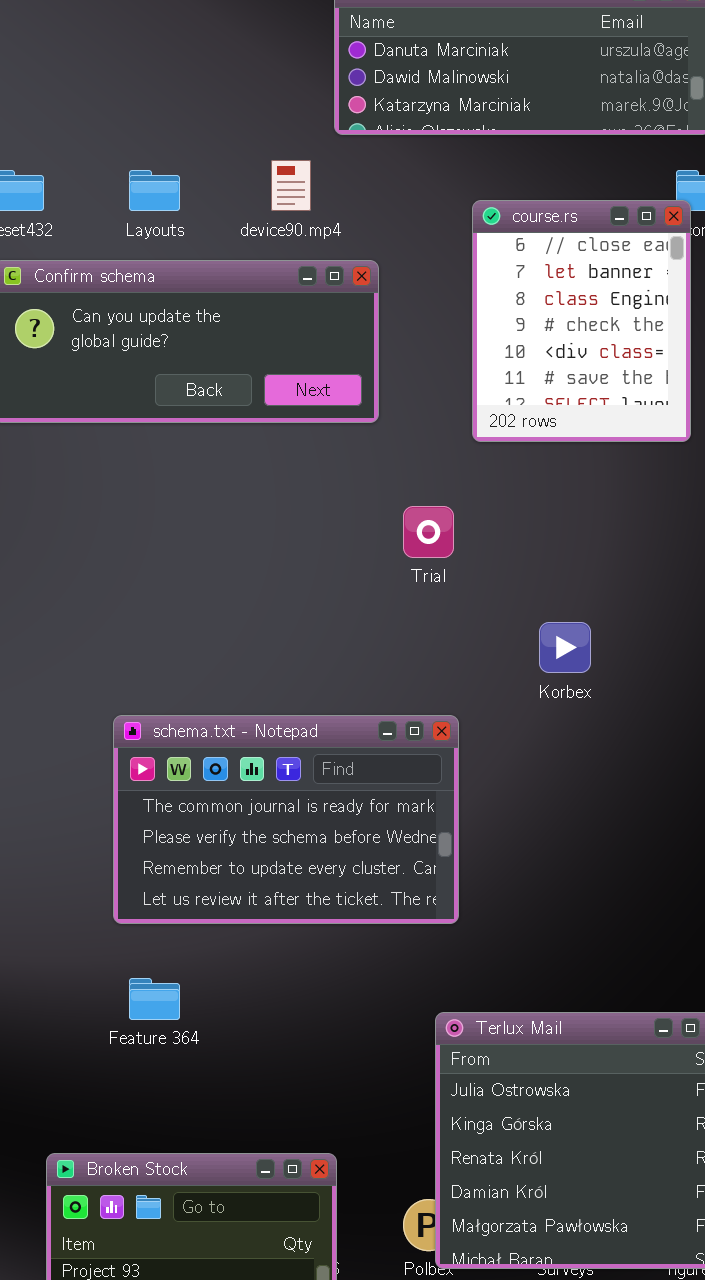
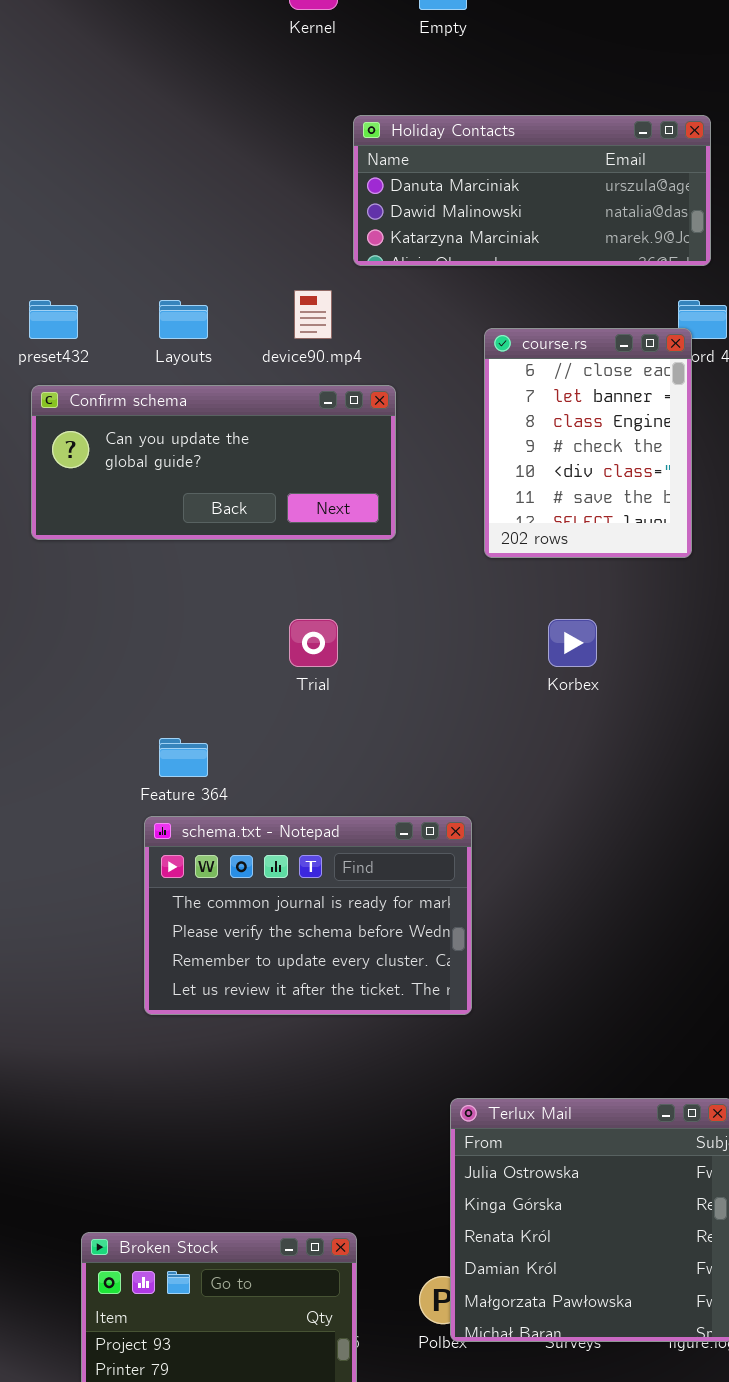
Trial: [403,506,454,558] -> [289,619,338,667], moved
Korbex: [539,622,591,673] -> [548,619,597,667], moved
Feature 364: [129,978,180,1020] -> [159,738,208,777], moved

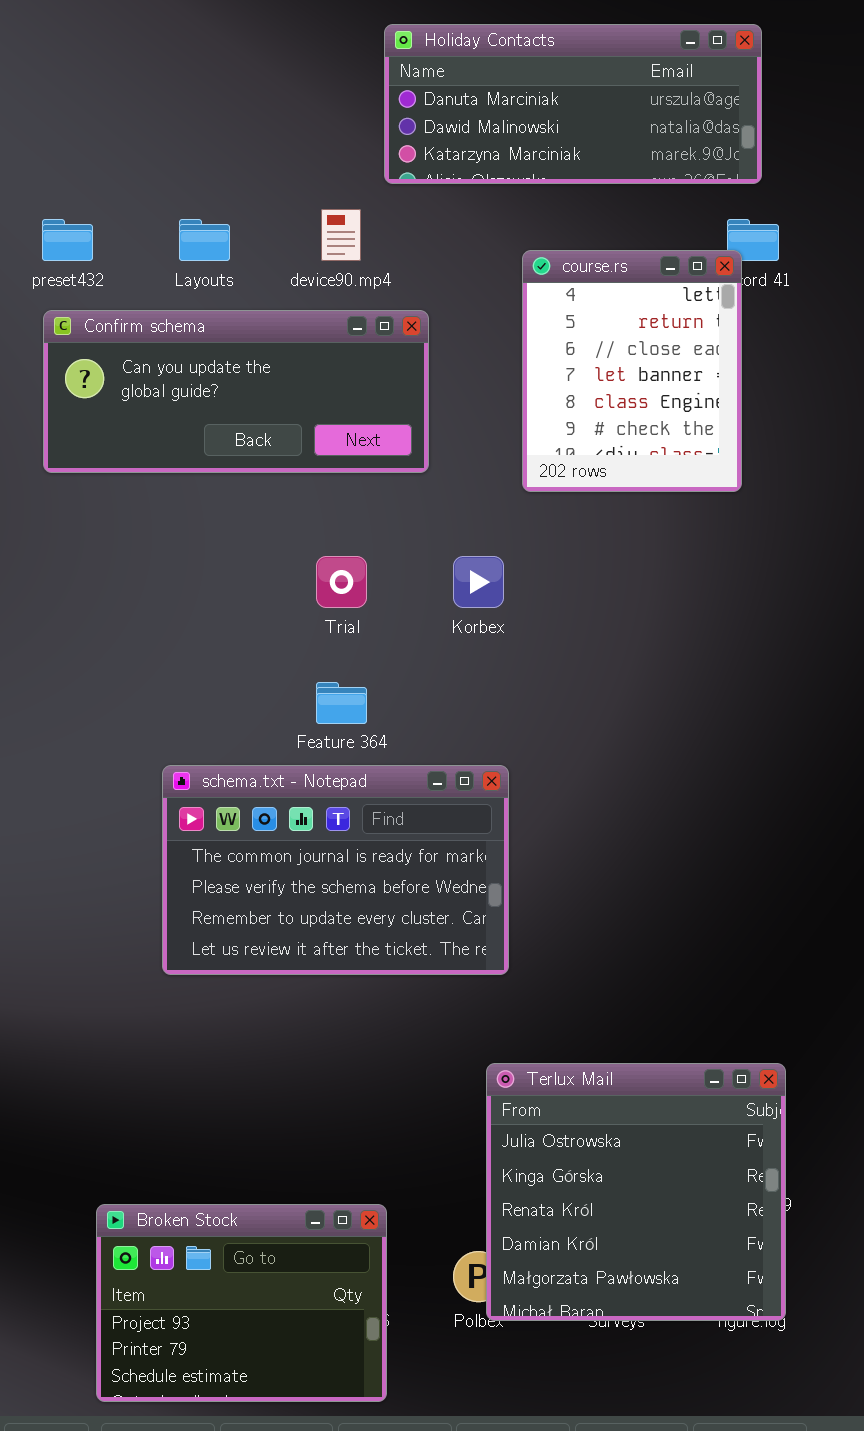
course.rs: [484,328,692,558] -> [522,250,742,492], scrolled up 2 rows
Korbex: [548,619,597,667] -> [453,556,504,608], moved
Feature 364: [159,738,208,777] -> [316,682,367,724], moved

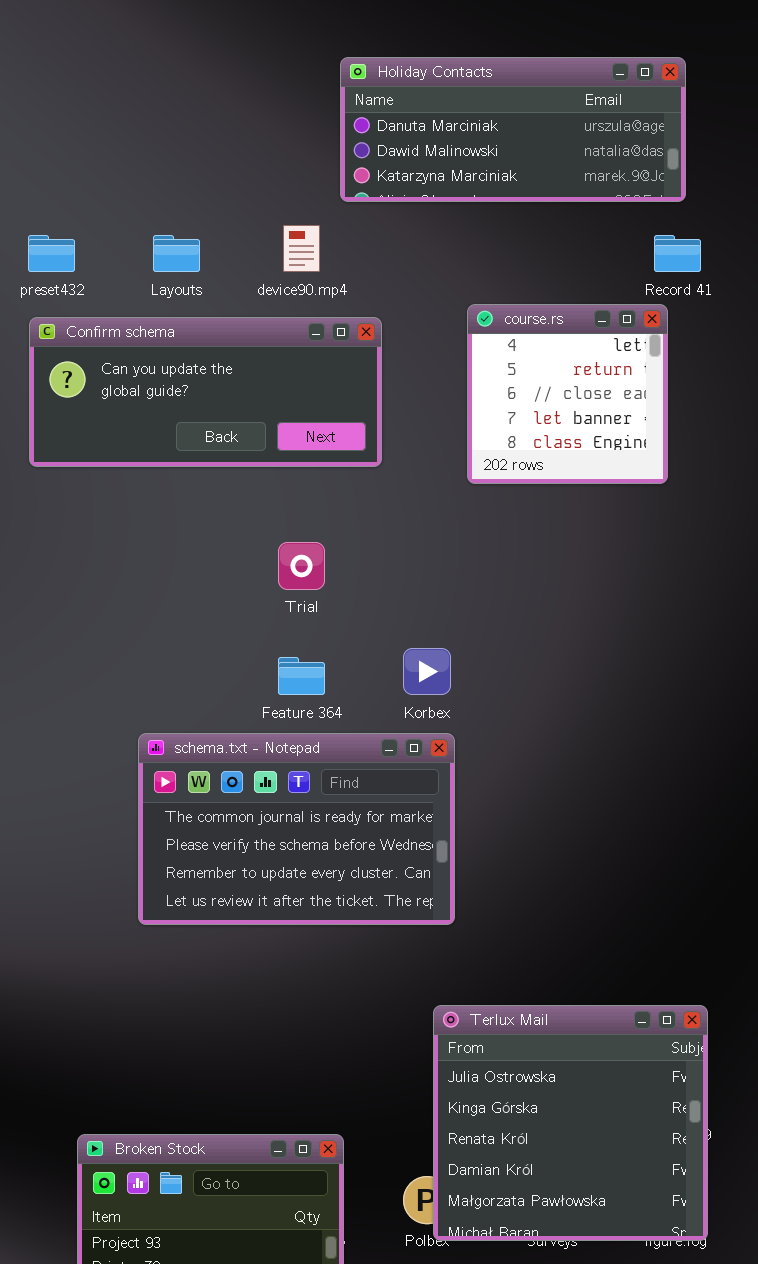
course.rs: [522,250,742,492] -> [467,304,668,484], resized
Korbex: [453,556,504,608] -> [403,648,451,695], moved

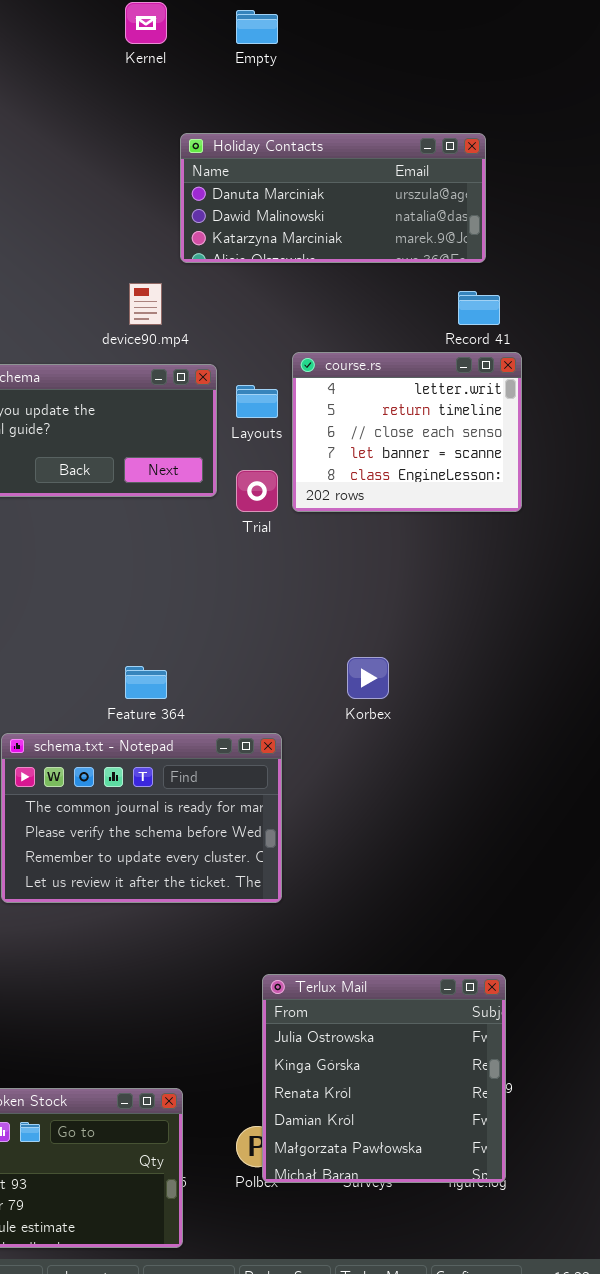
Layouts: [153,235,200,272] -> [236,385,278,418], moved
course.rs: [467,304,668,484] -> [292,352,522,512], resized
Trial: [278,542,325,590] -> [236,470,278,512], moved
Korbex: [403,648,451,695] -> [347,657,389,699], moved

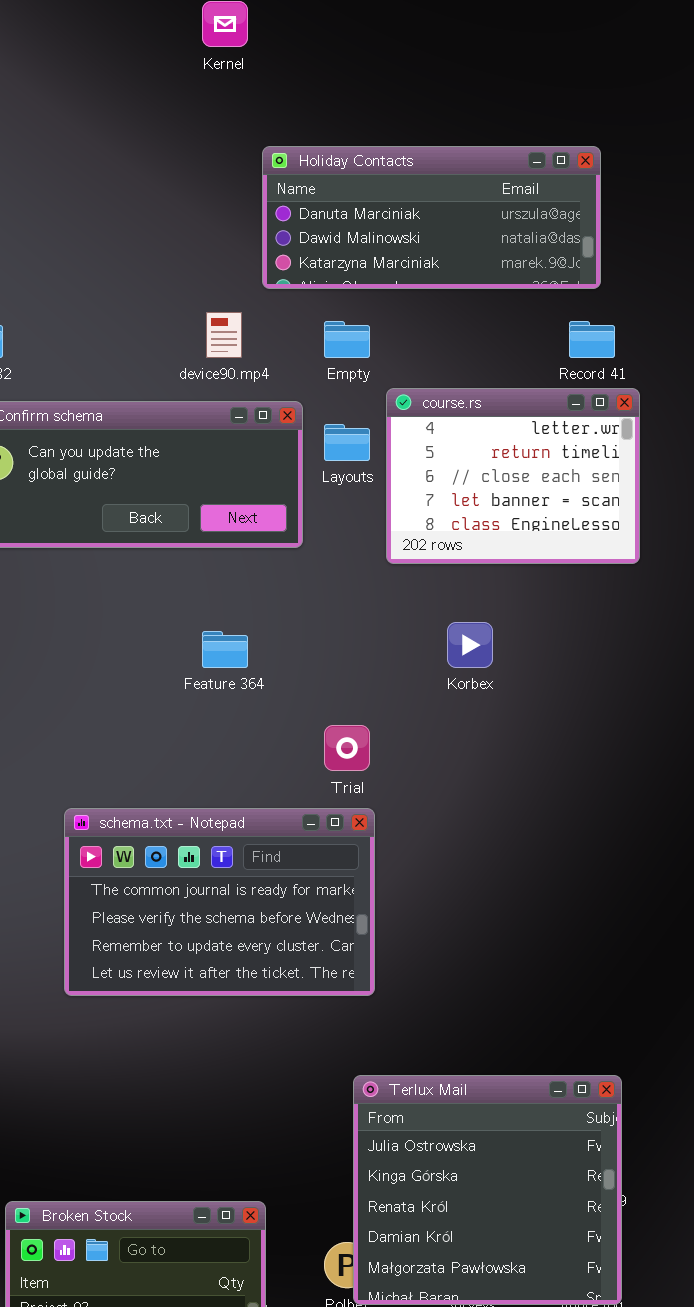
Empty: [236,10,278,44] -> [324,321,370,358], moved
Trial: [236,470,278,512] -> [324,725,370,771], moved
Korbex: [347,657,389,699] -> [447,622,493,668], moved
Feature 364: [125,666,167,699] -> [202,631,248,668], moved

